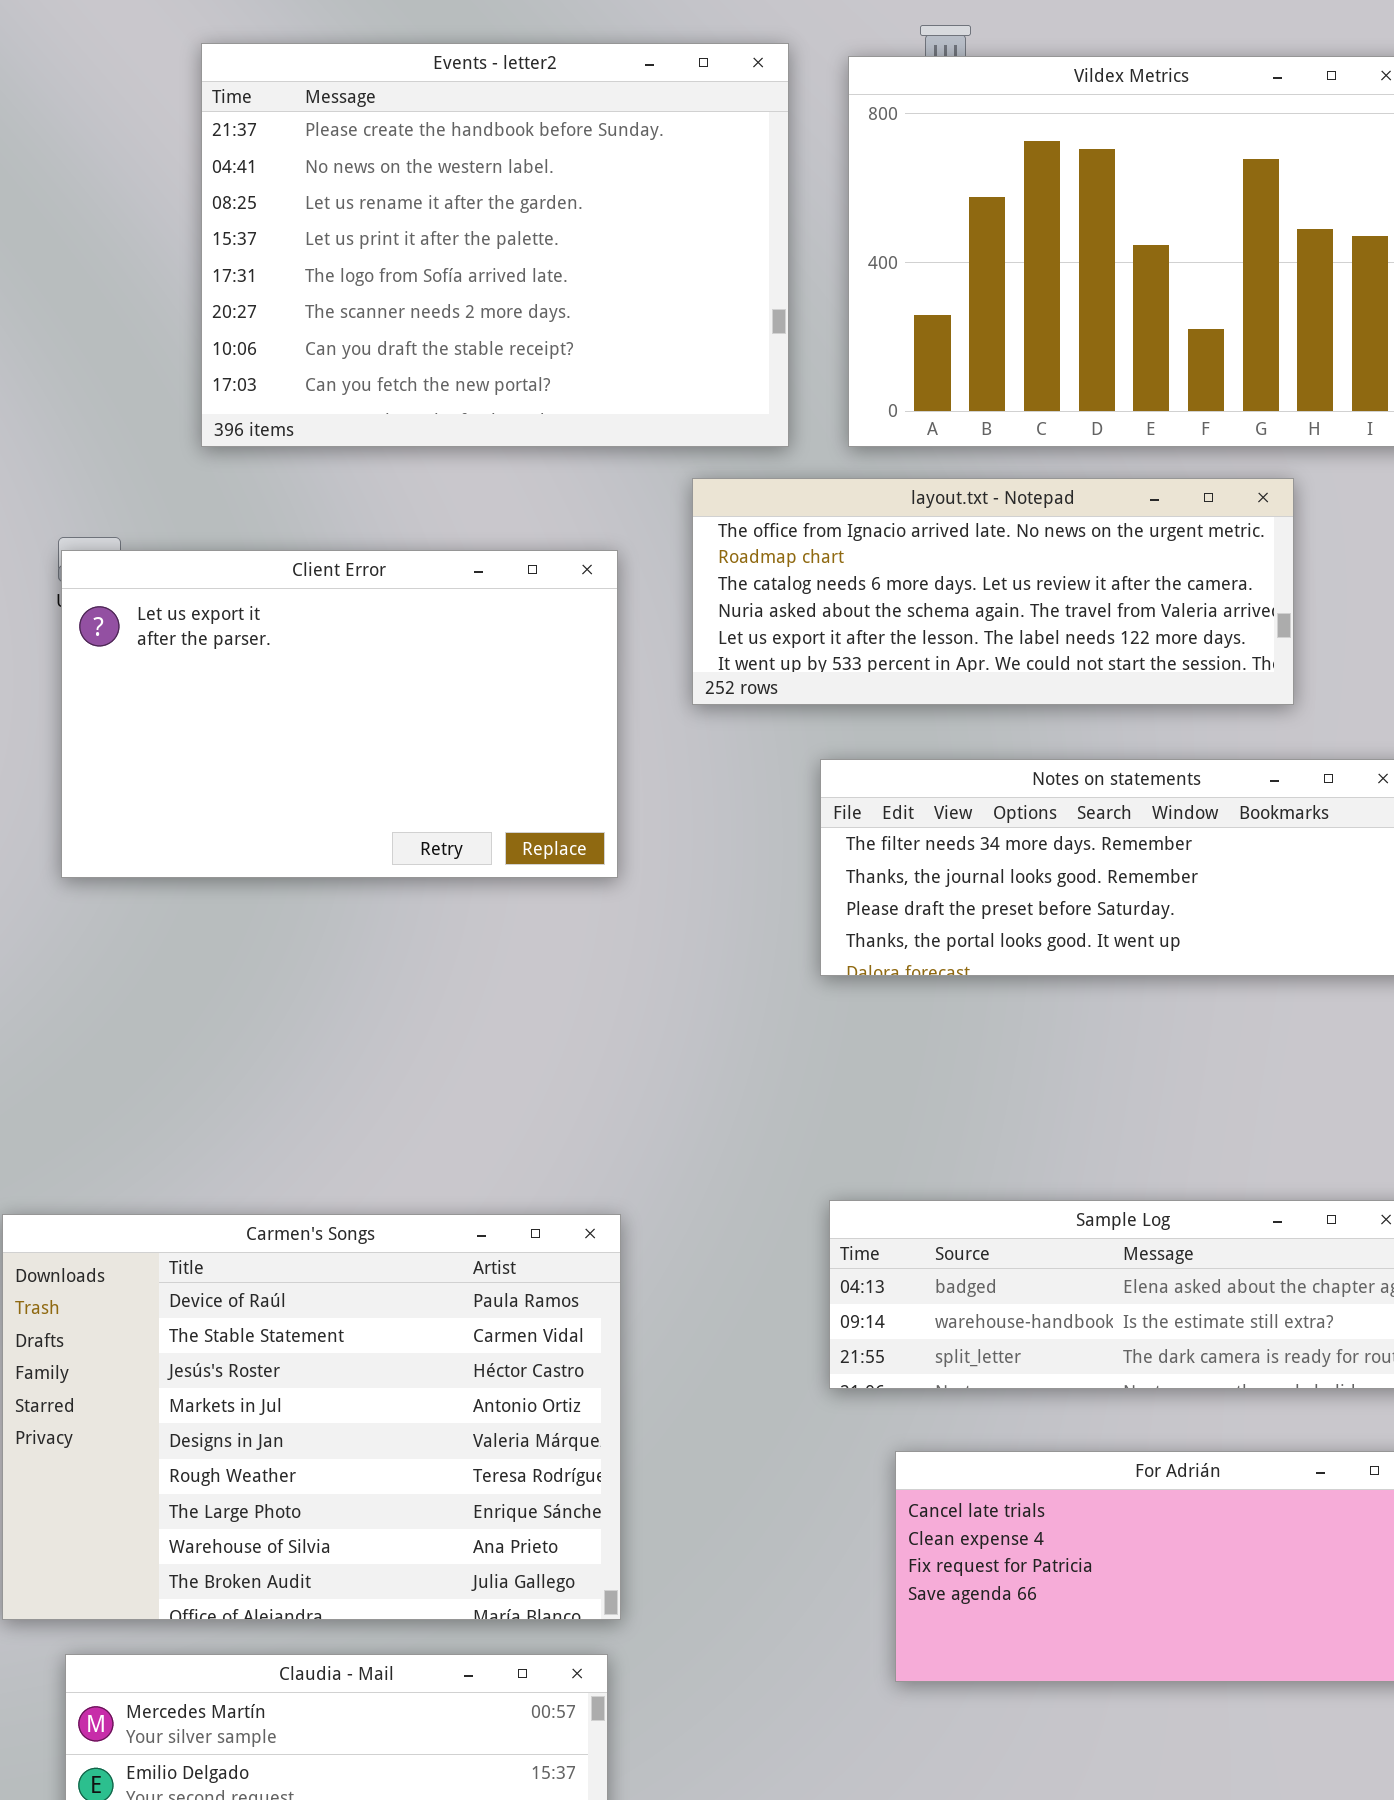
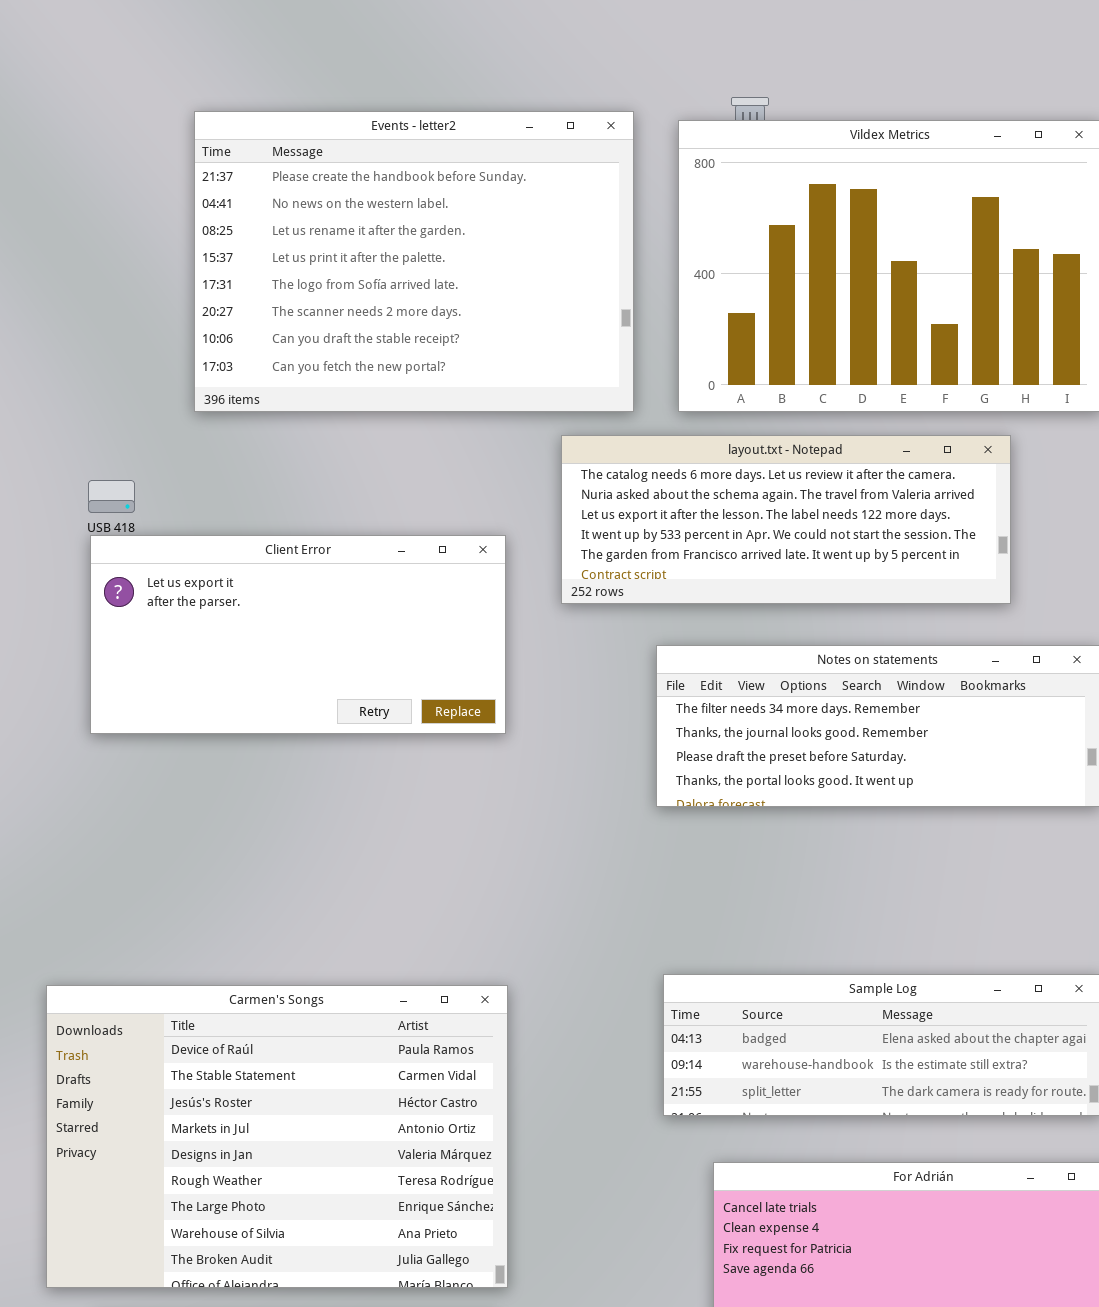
layout.txt - Notepad: [692,478,1294,705] -> [561,435,1011,604], scrolled down 2 rows
Client Error: [61,550,618,878] -> [90,535,506,734], resized

